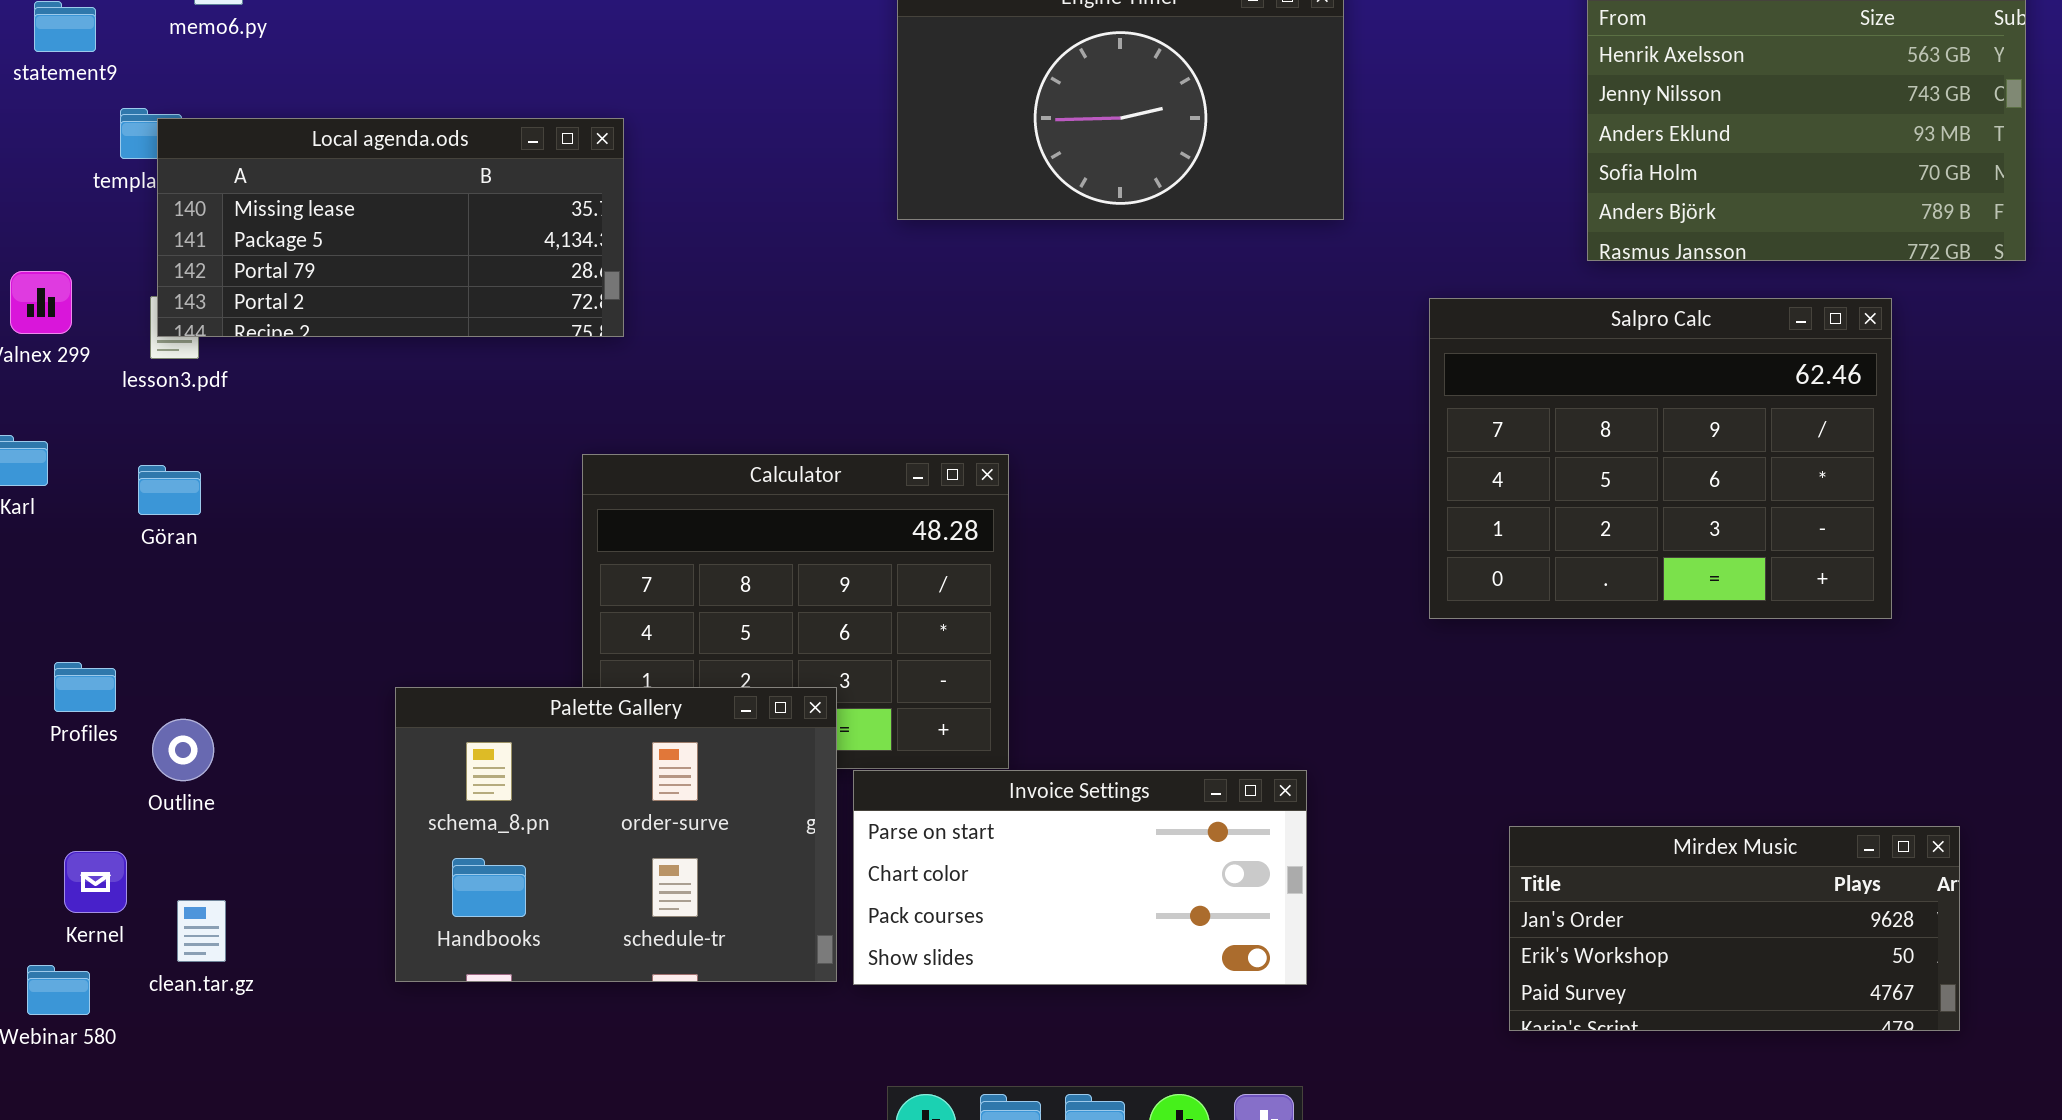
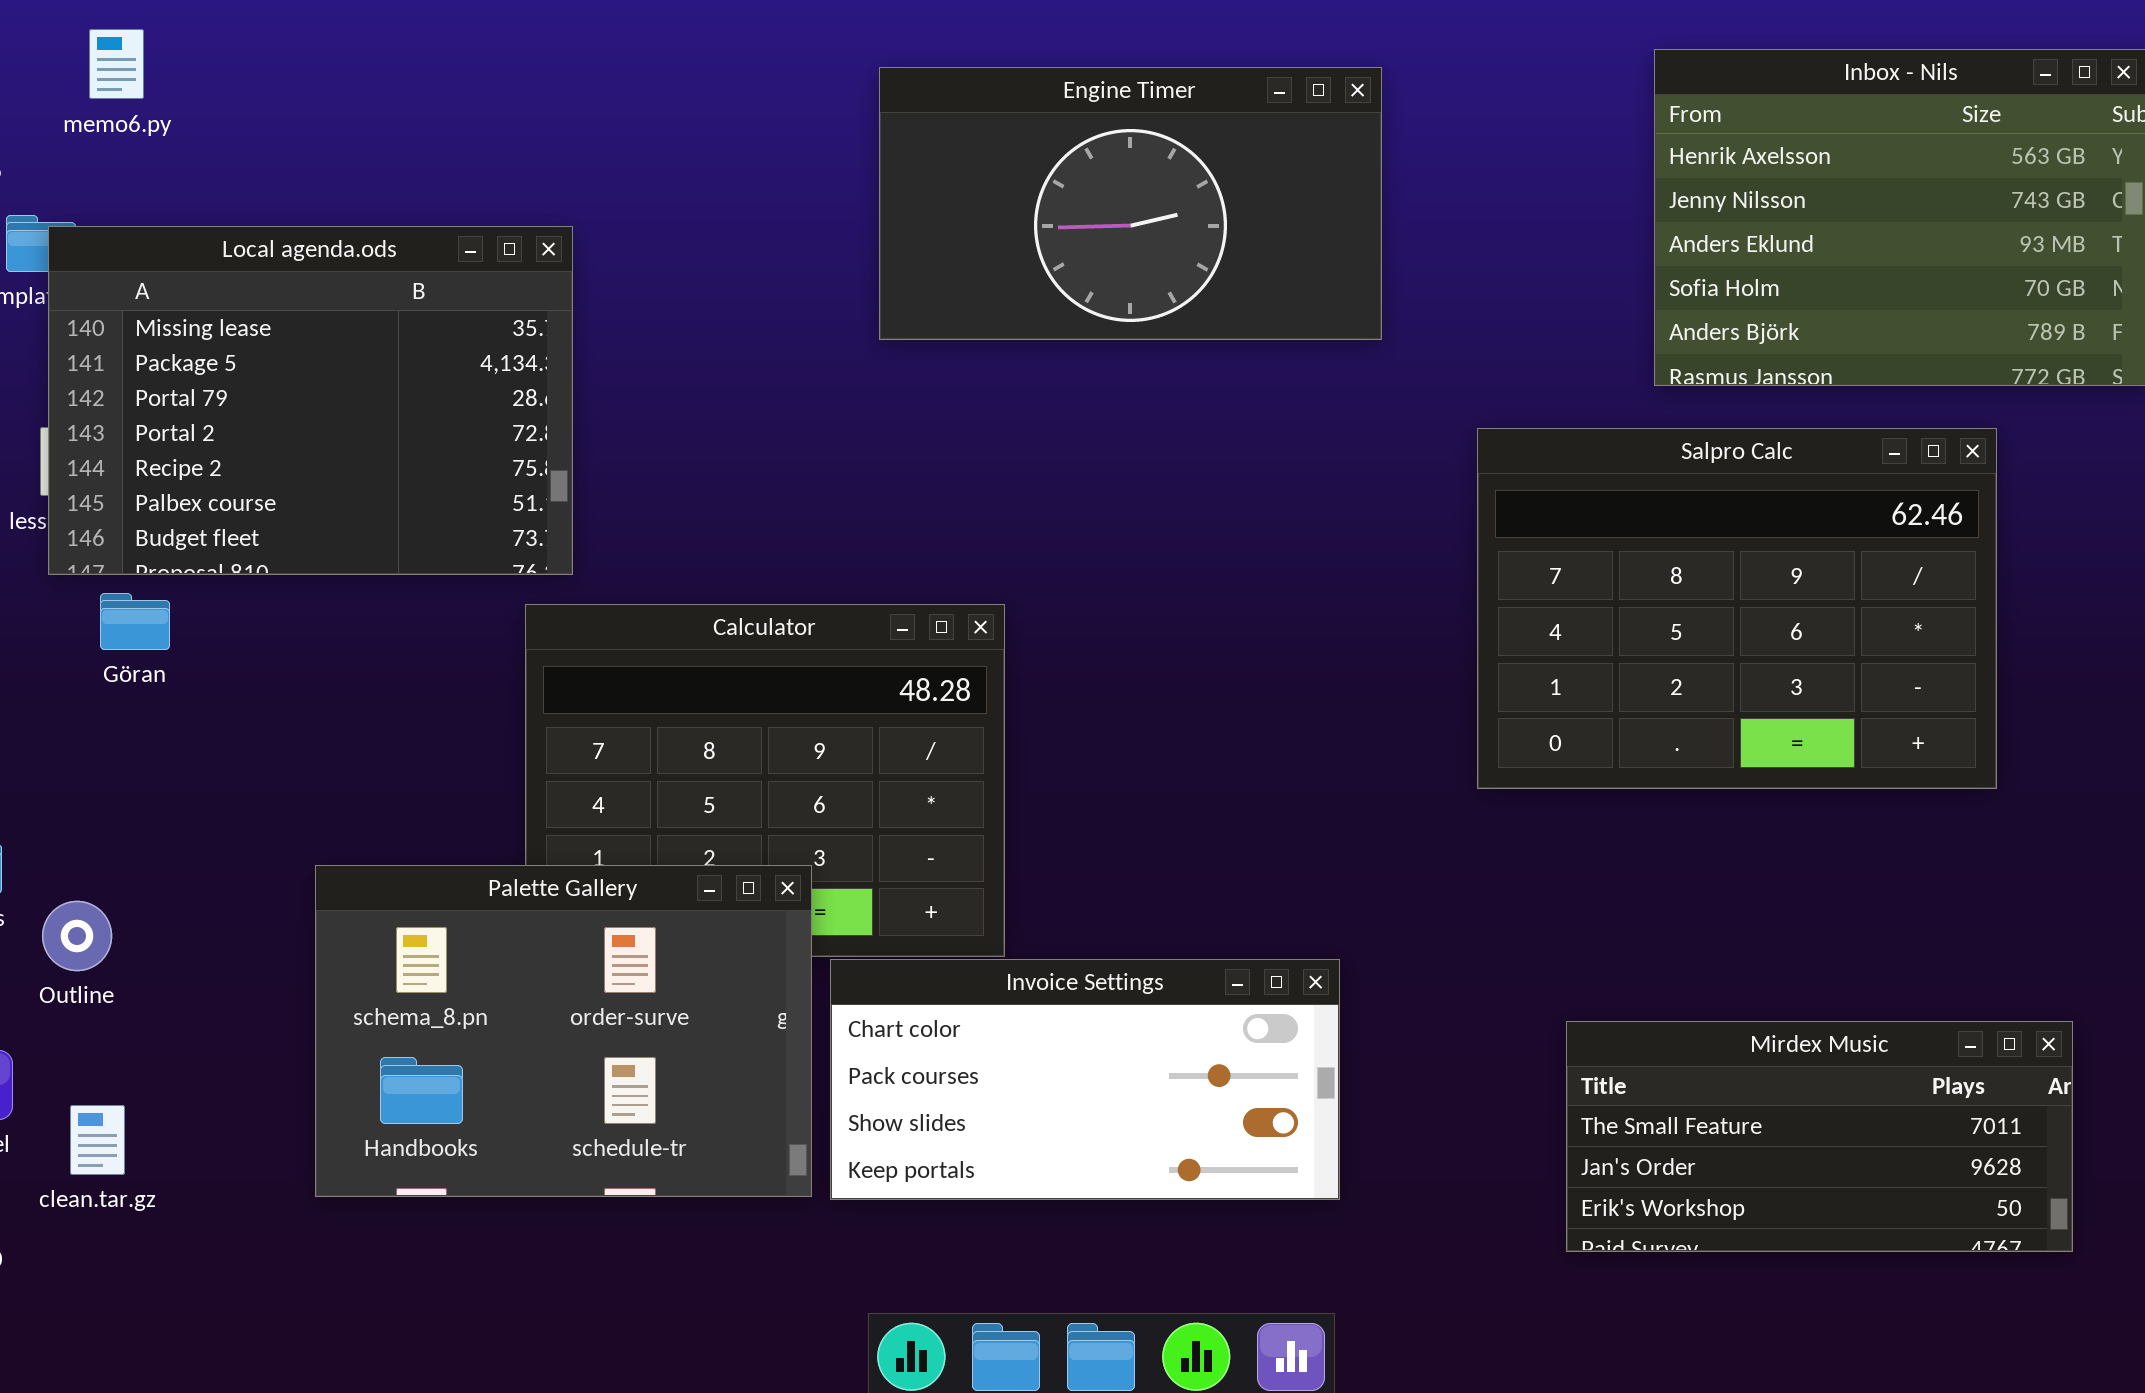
Local agenda.ods: [157,118,624,337] -> [48,226,573,575], resized
Göran: [138,465,201,515] -> [100,593,170,650], moved
Invoice Settings: [853,770,1307,985] -> [830,959,1340,1200], scrolled down 1 row
Mirdex Music: [1509,826,1960,1031] -> [1566,1021,2073,1252], scrolled up 1 row

